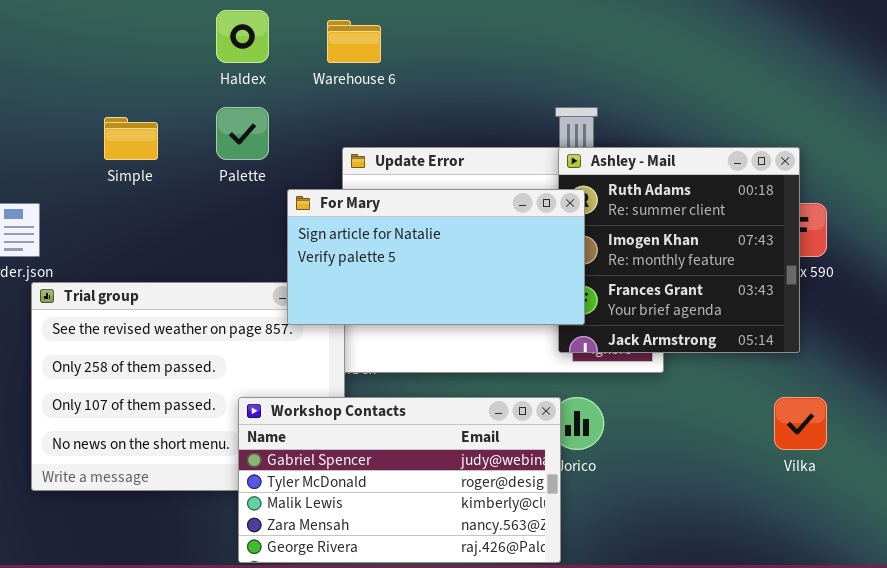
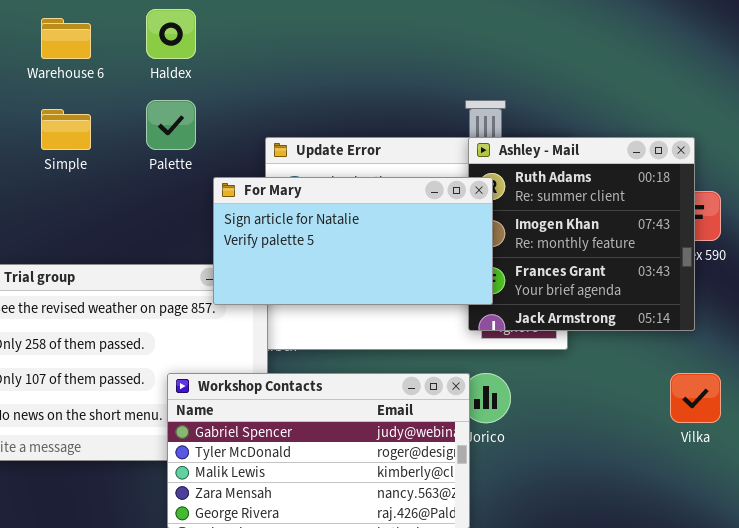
Warehouse 6: [327,20,381,63] -> [41,18,91,59], moved

